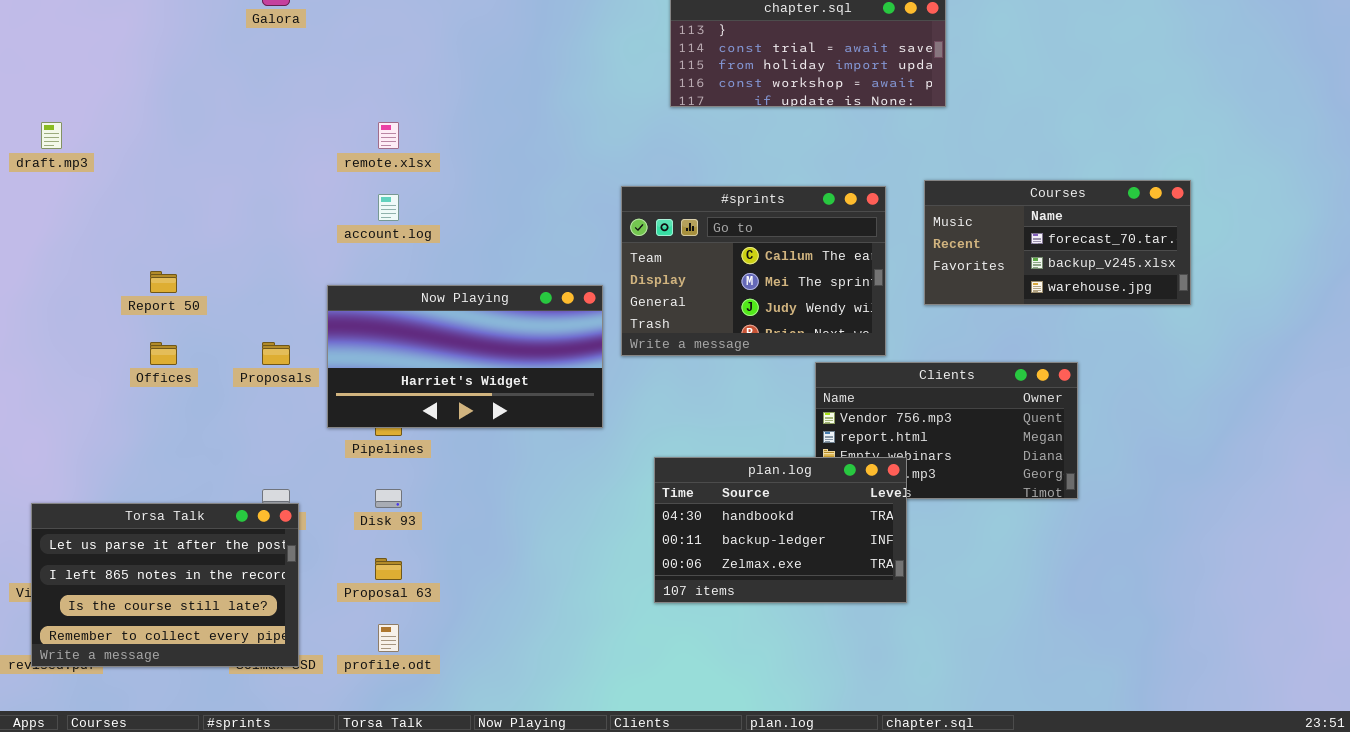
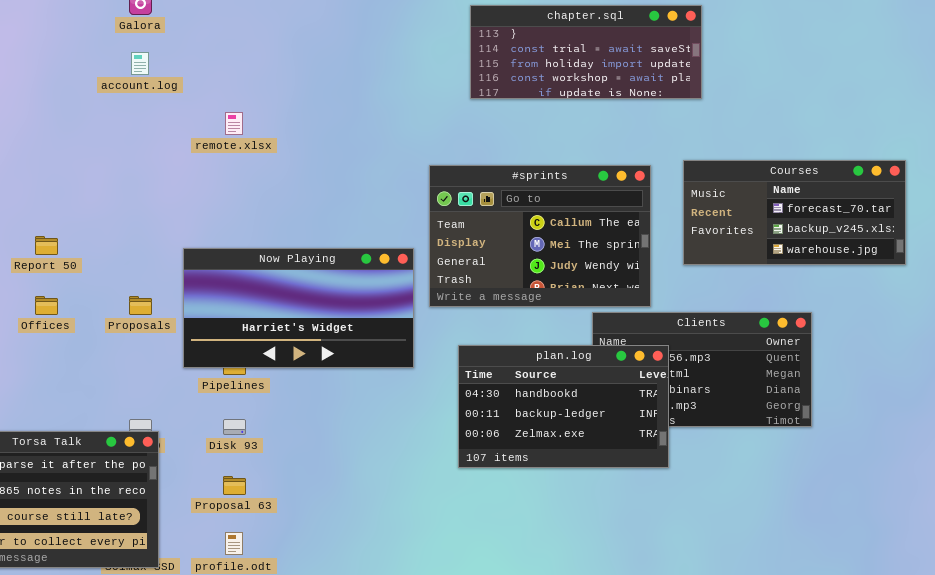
account.log: [378,194,399,221] -> [131,52,149,75], moved
plan.log: [654,457,907,603] -> [458,345,669,468], moved

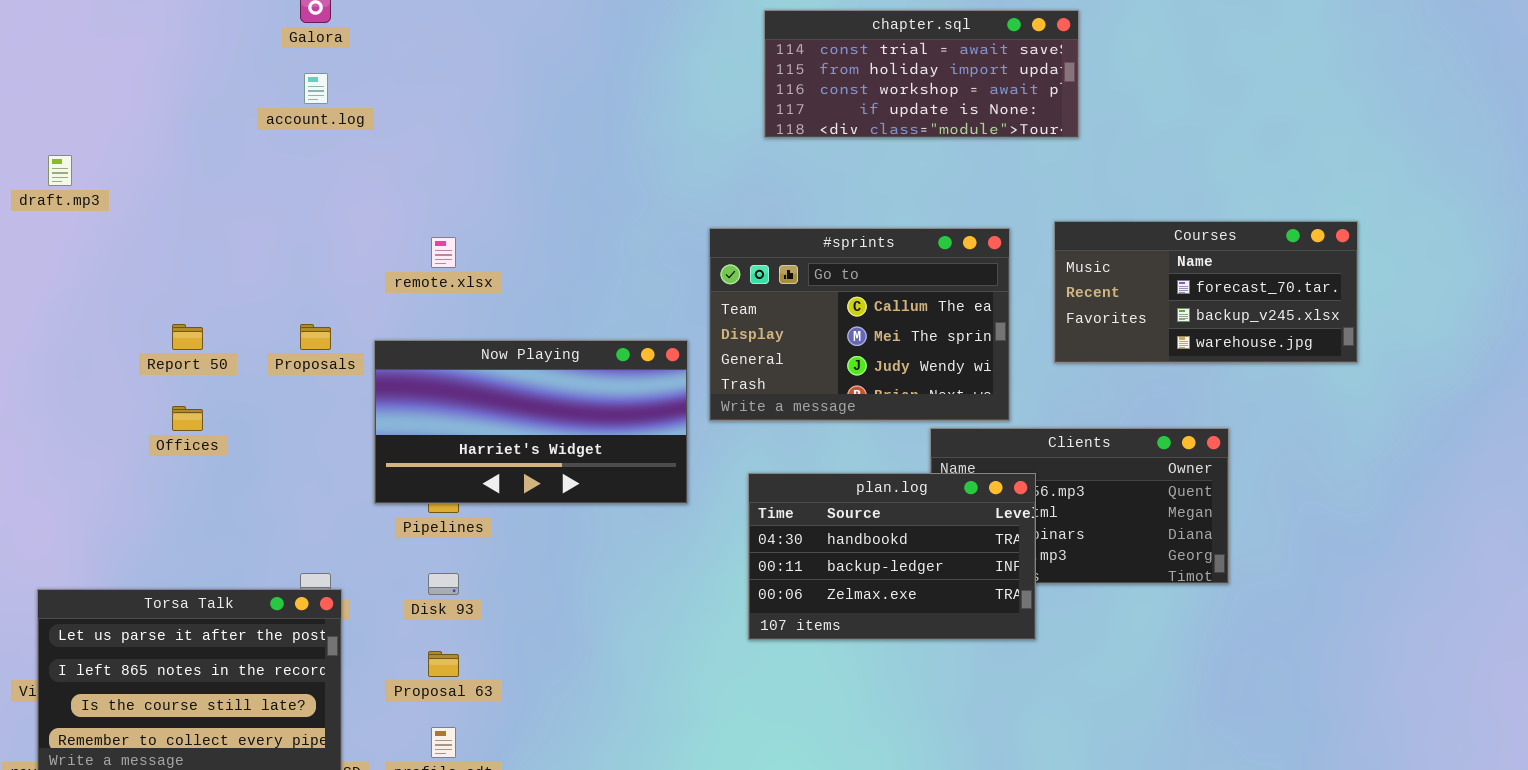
chapter.sql: [470,5,702,99] -> [764,10,1079,138], scrolled down 1 row
remote.xlsx: [225,112,243,135] -> [431,237,456,268], moved
Proposals: [129,296,152,315] -> [300,324,331,350], moved

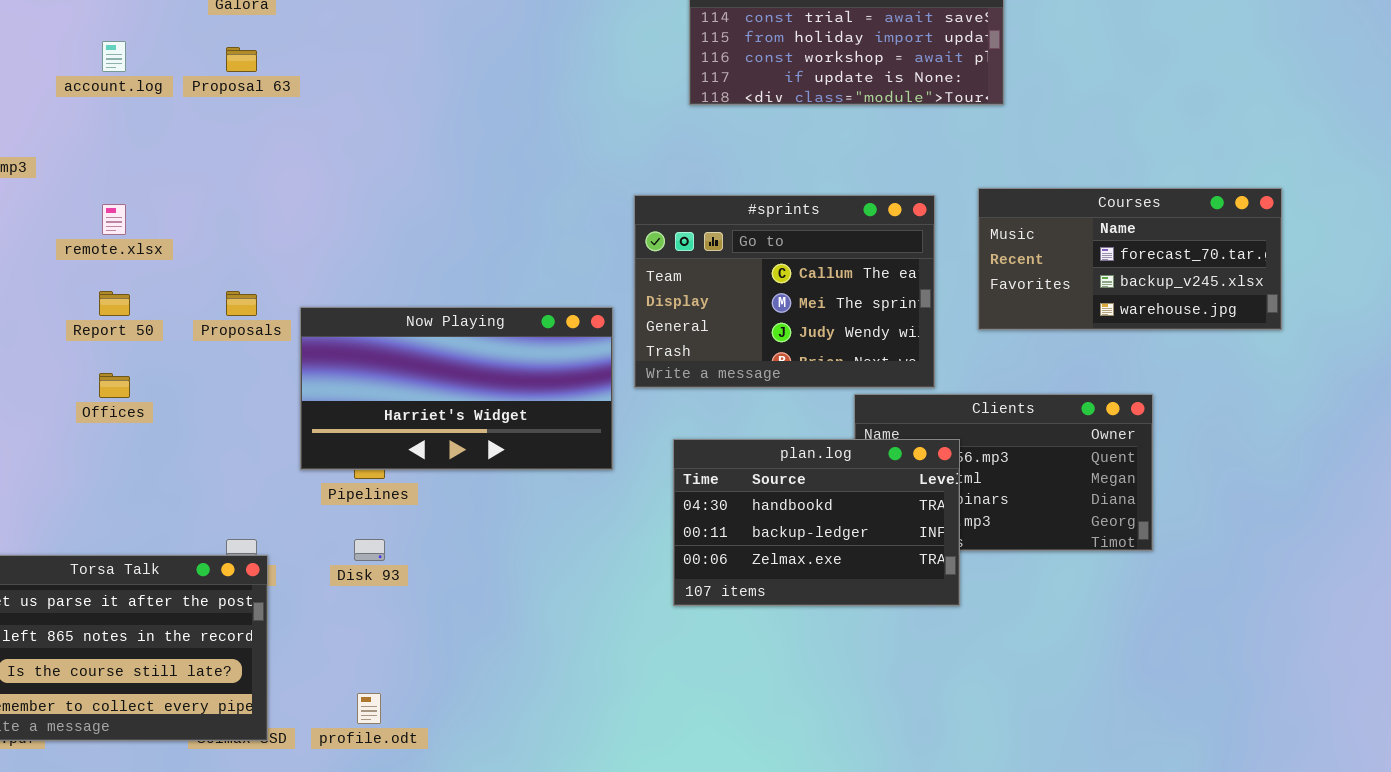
account.log: [304,73,328,104] -> [102,41,126,72], moved
remote.xlsx: [431,237,456,268] -> [102,204,126,235], moved
Proposal 63: [428,651,459,677] -> [226,47,257,72], moved

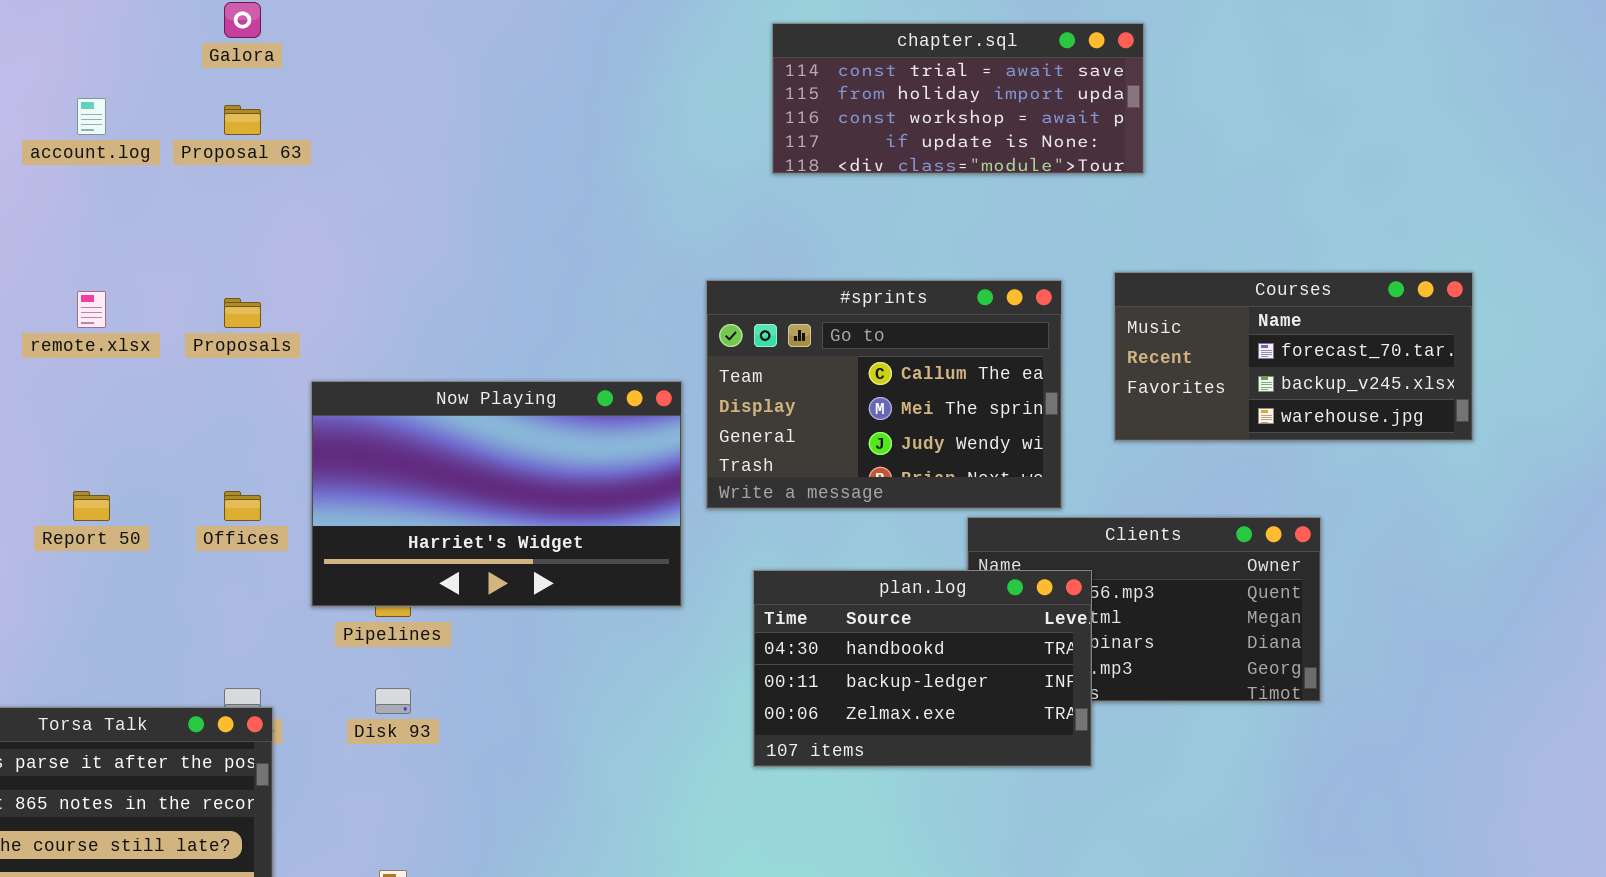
Report 50: [99,291,130,316] -> [73,491,110,521], moved
Proposals: [226,291,257,316] -> [224,298,261,328], moved
Now Playing: [300,307,613,470] -> [311,381,682,607], resized
Offices: [99,373,130,398] -> [224,491,261,521], moved

